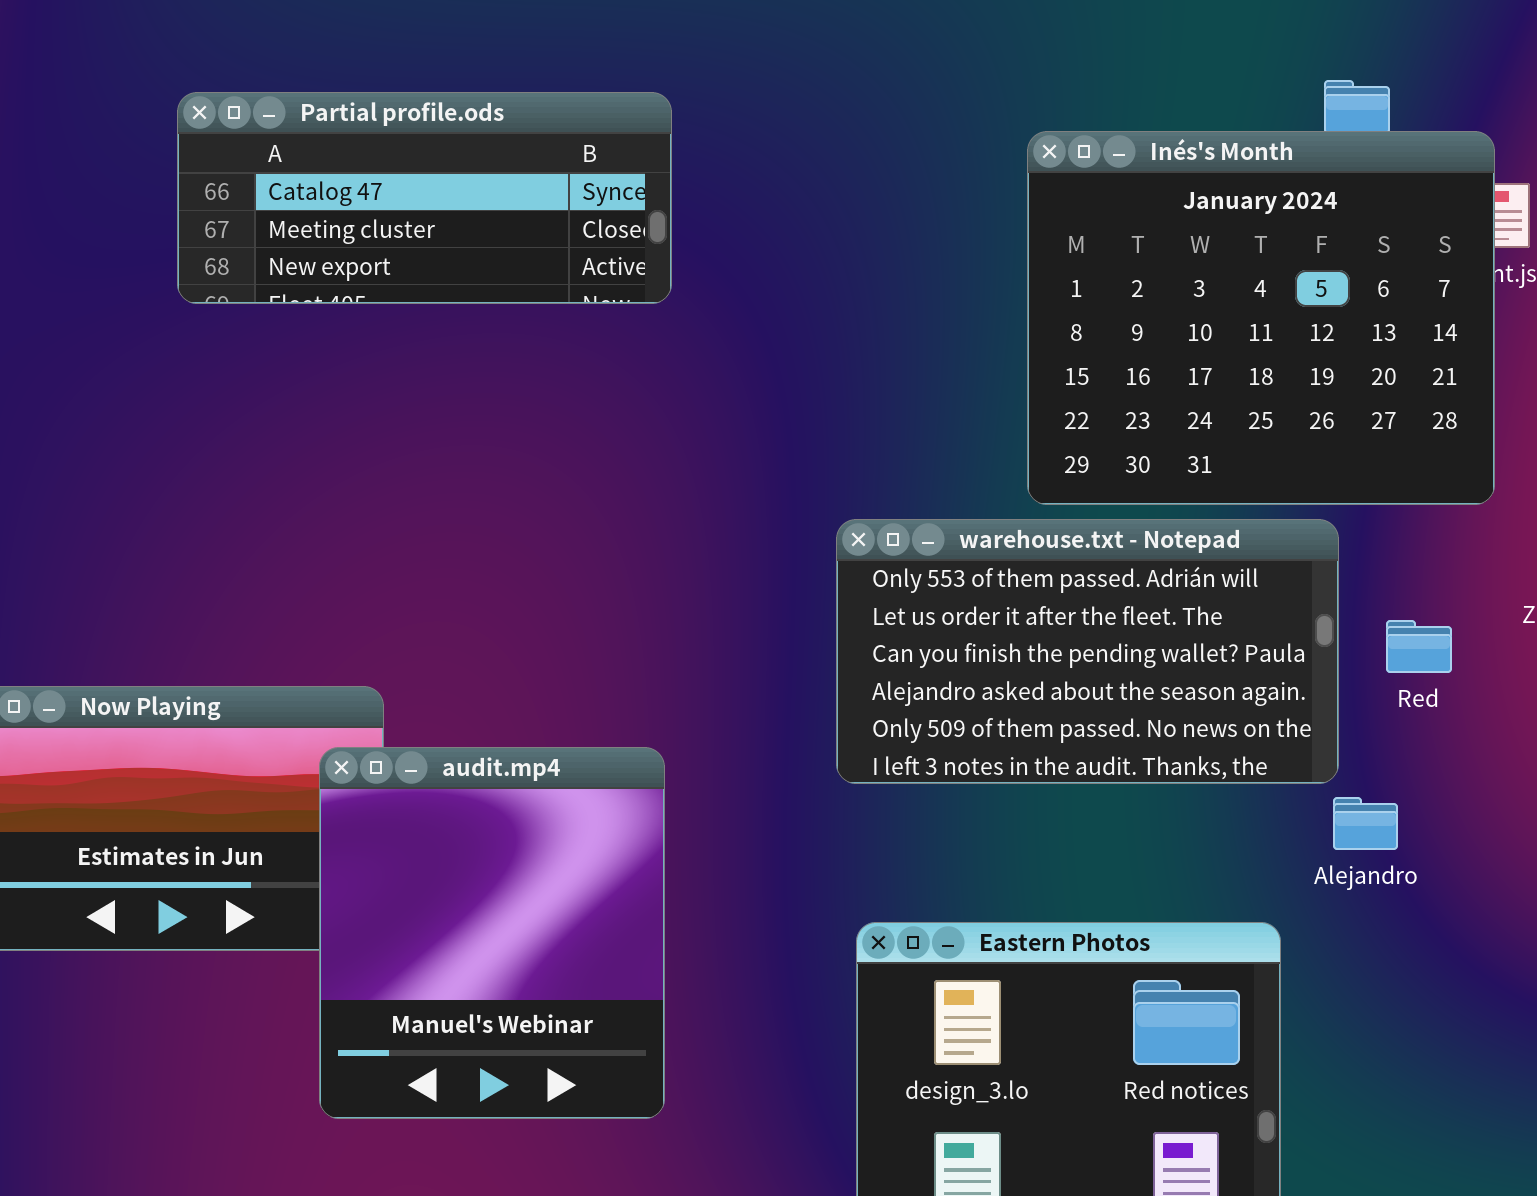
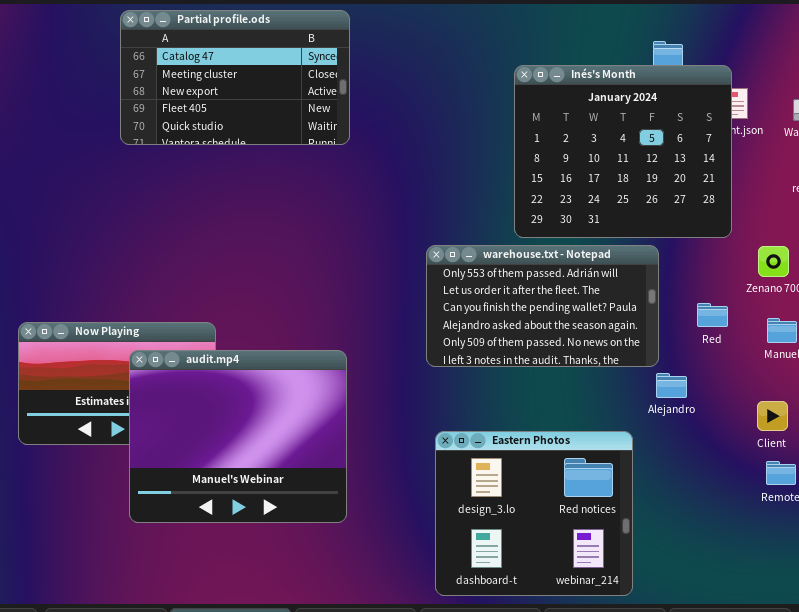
Partial profile.ods: [177,92,672,304] -> [120,10,350,145], resized
Red: [1386,620,1452,673] -> [697,303,728,327], moved
audit.mp4: [319,747,665,1119] -> [129,350,347,523], resized

